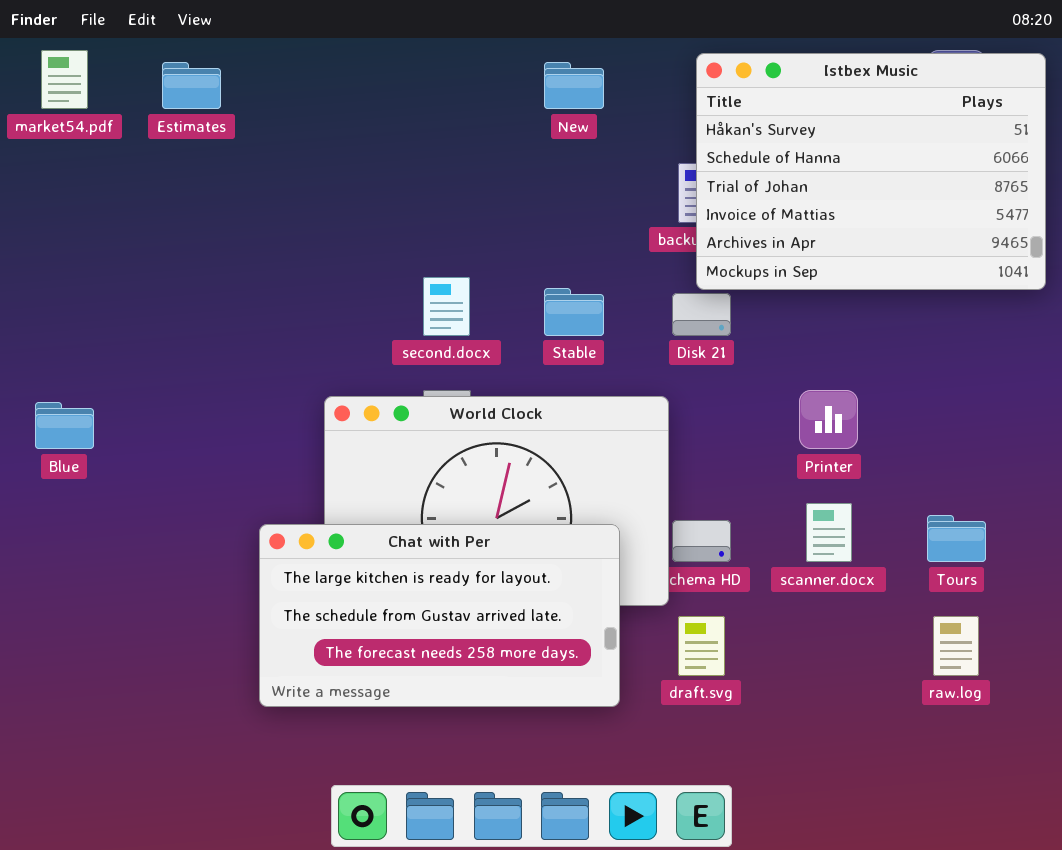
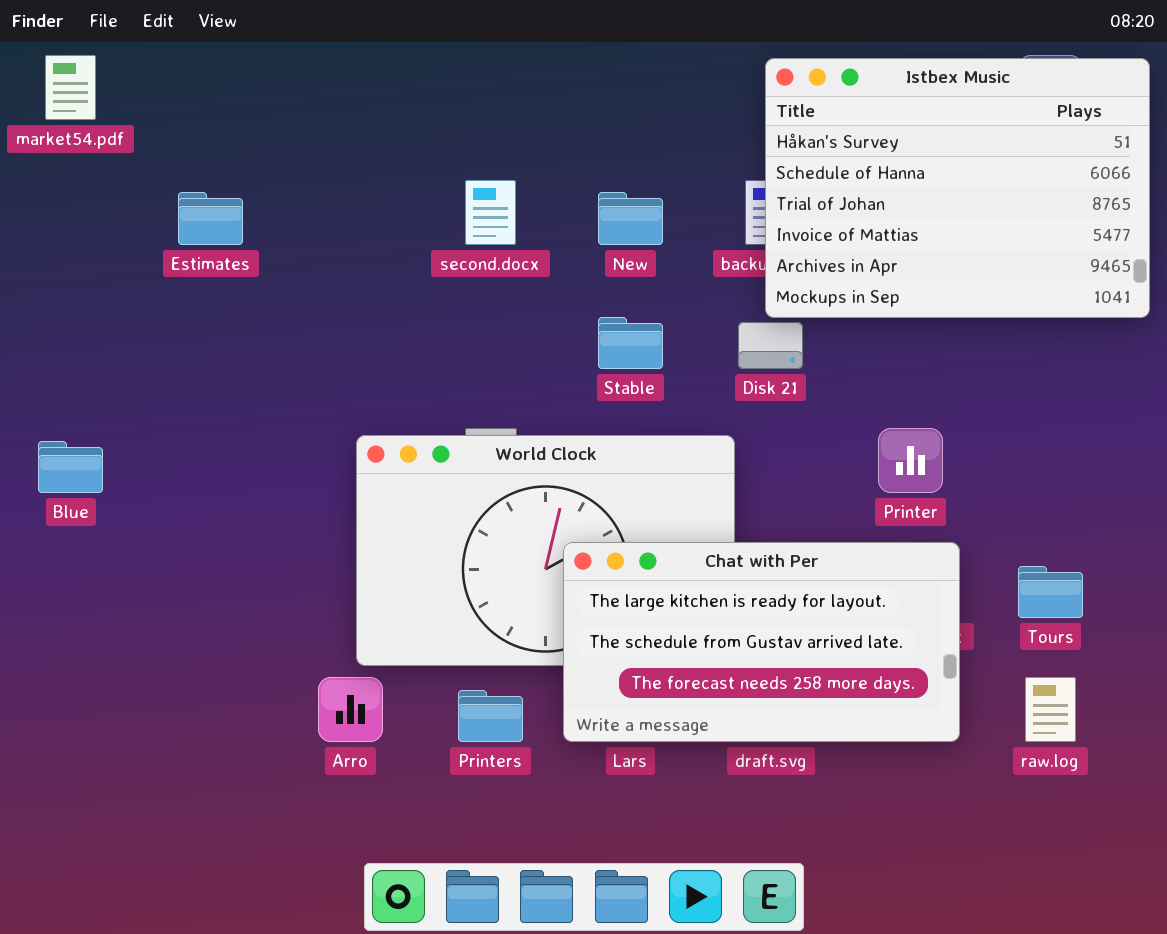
Estimates: [162,62,221,109] -> [178,192,243,245], moved
New: [544,62,604,109] -> [598,192,663,245], moved
second.docx: [423,277,470,336] -> [465,180,516,245], moved
Chat with Per: [259,524,620,707] -> [563,542,960,742], moved

